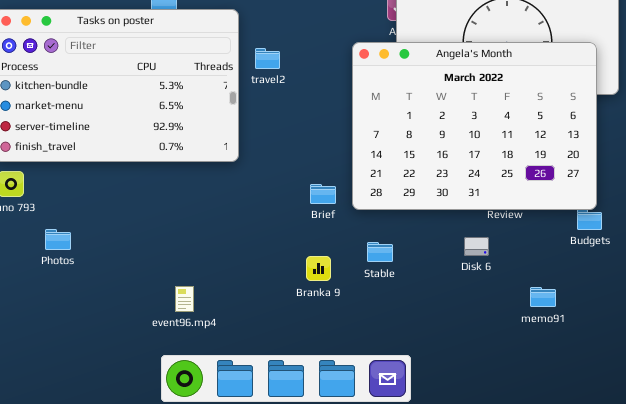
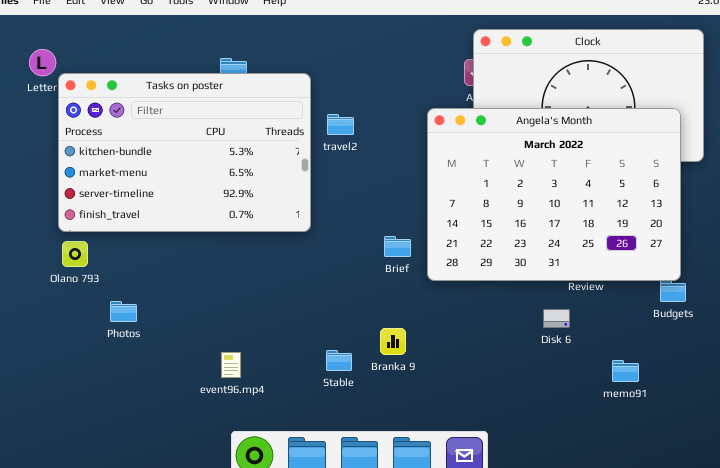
Brief: [310,184,336,204] -> [384,236,411,257], moved
Stable: [367,242,393,262] -> [326,350,352,371], moved
event96.mp4: [175,286,194,312] -> [221,352,241,378], moved

